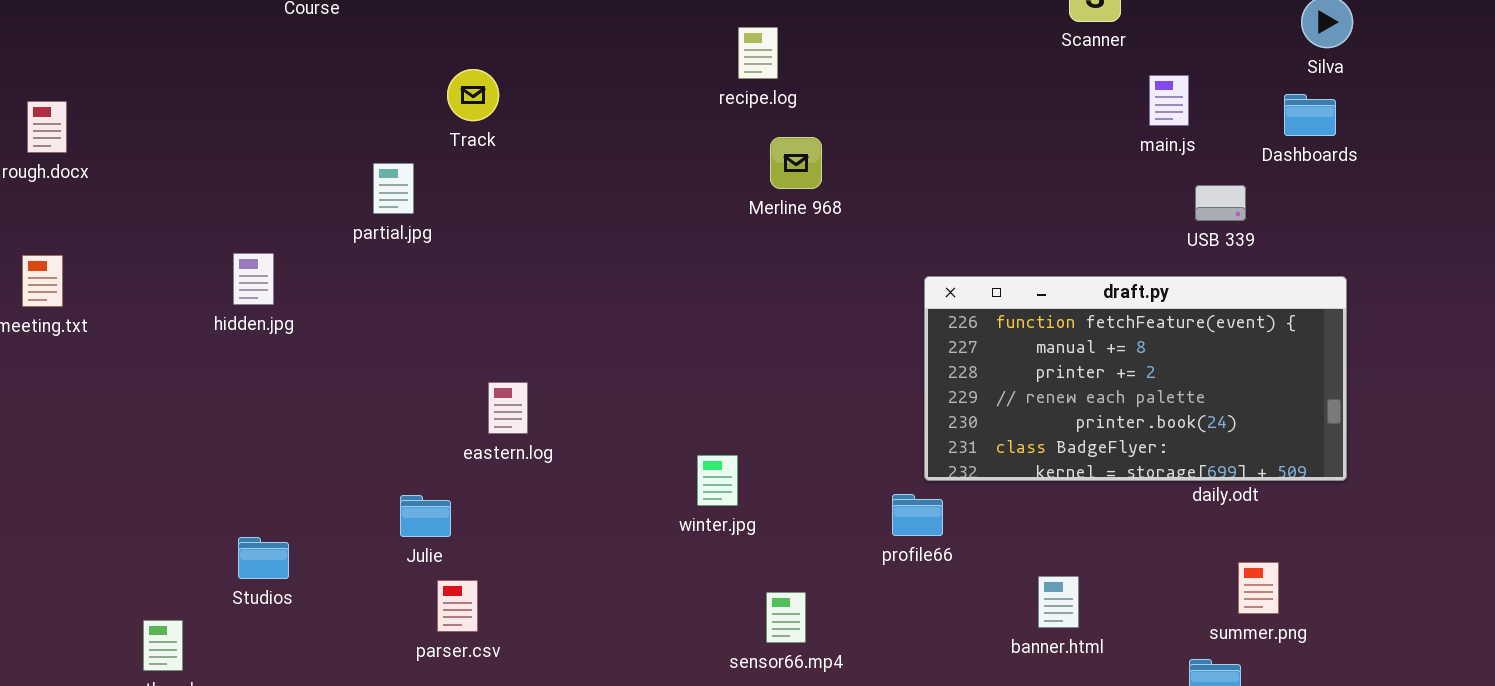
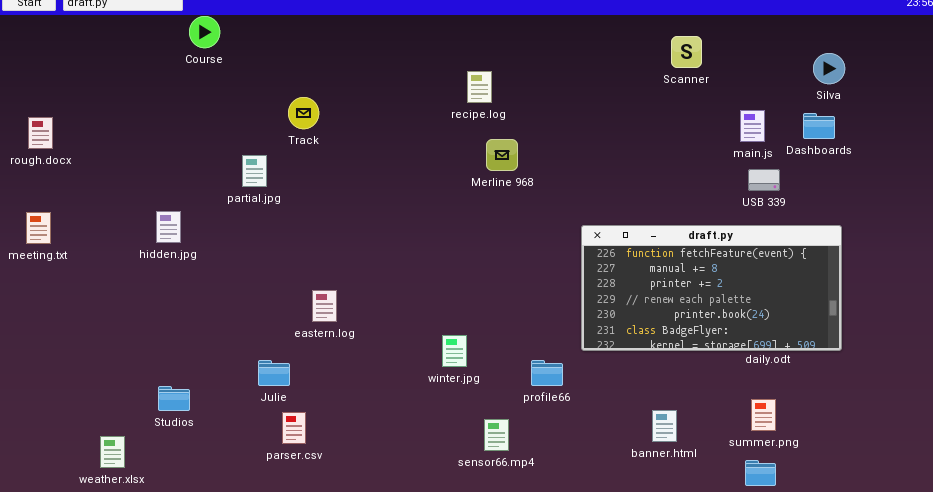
main.js: [1149,75,1189,126] -> [740,110,765,142], moved
profile66: [892,494,943,536] -> [531,360,563,386], moved
summer.png: [1238,562,1279,614] -> [751,399,776,431], moved

